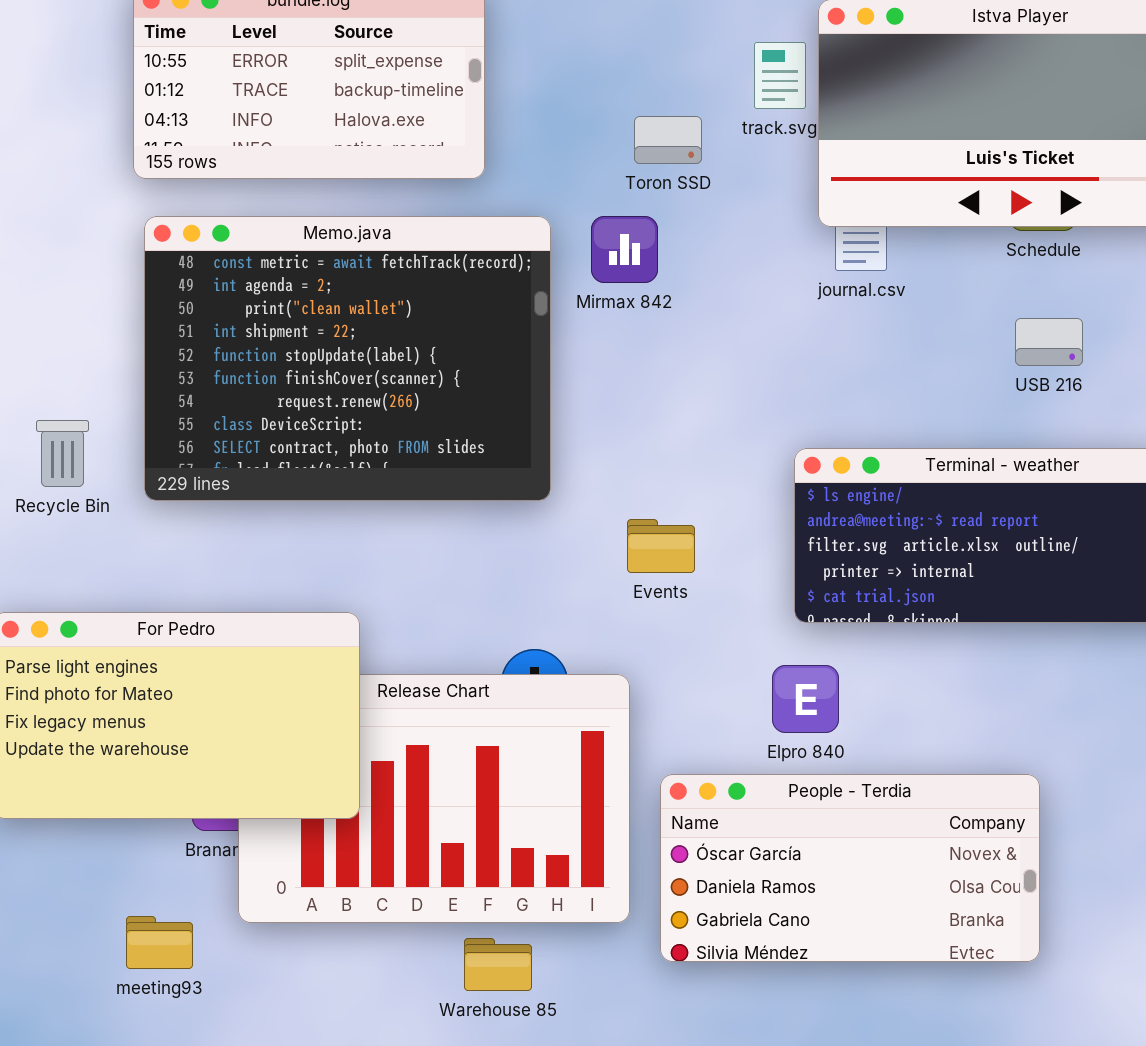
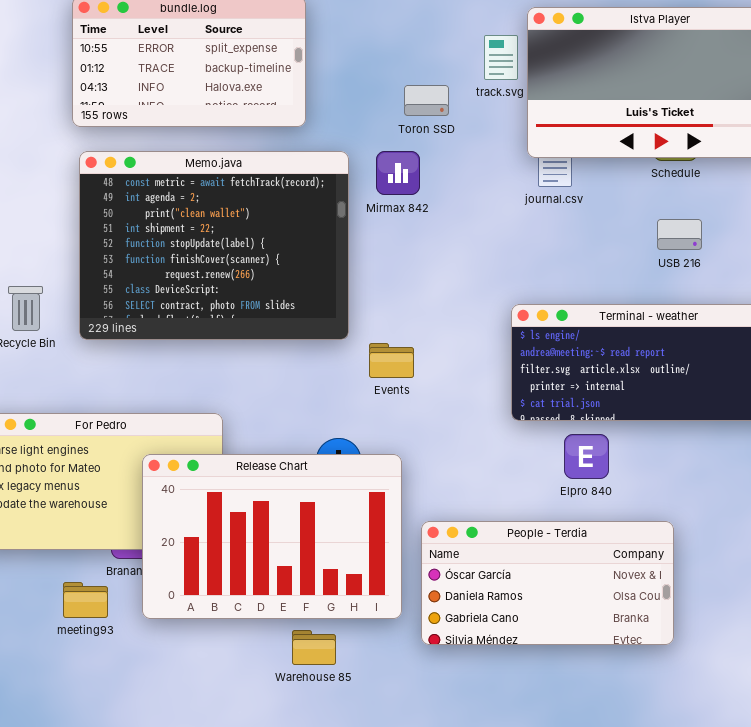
Events: [627,519,695,573] -> [369,343,414,378], moved
Elpro 840: [772,665,839,733] -> [564,434,609,479], moved
Release Chart: [238,674,630,923] -> [142,454,402,619], raised
meeting93: [126,916,193,969] -> [63,582,108,618], moved

